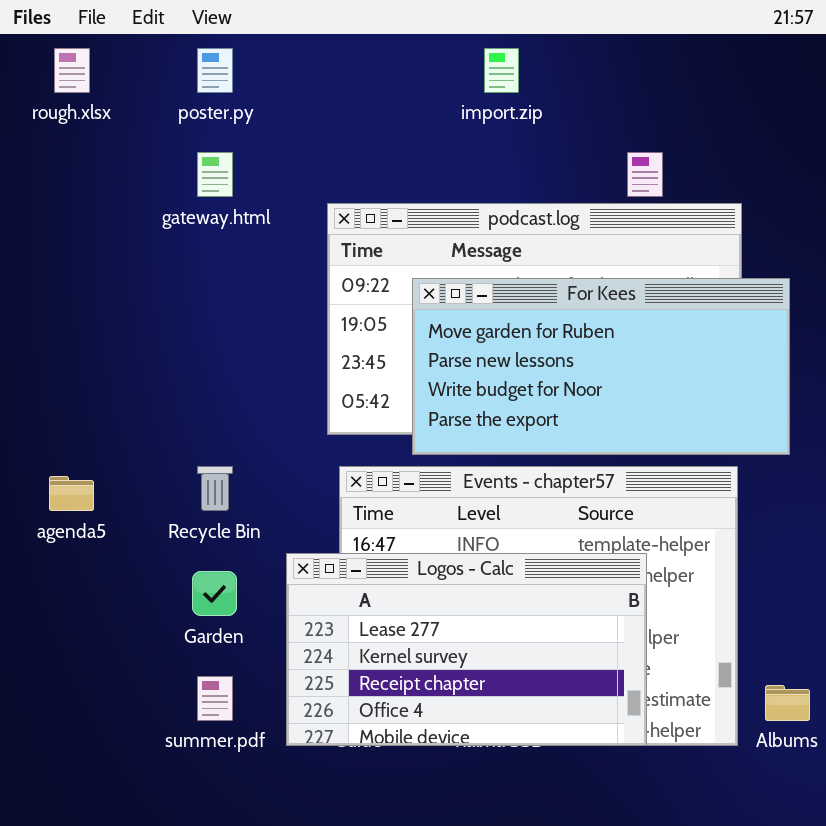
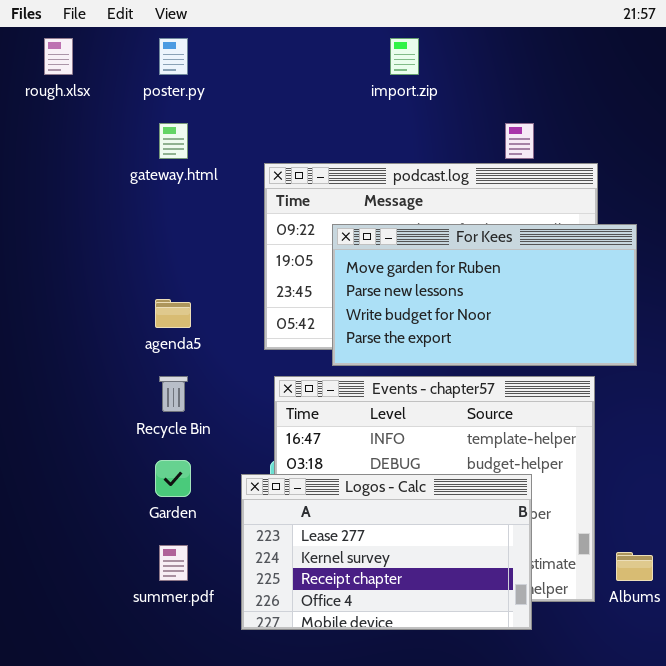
agenda5: [49,476,94,511] -> [155,299,191,328], moved
Logos - Calc: [286,553,647,746] -> [241,474,532,630], moved

